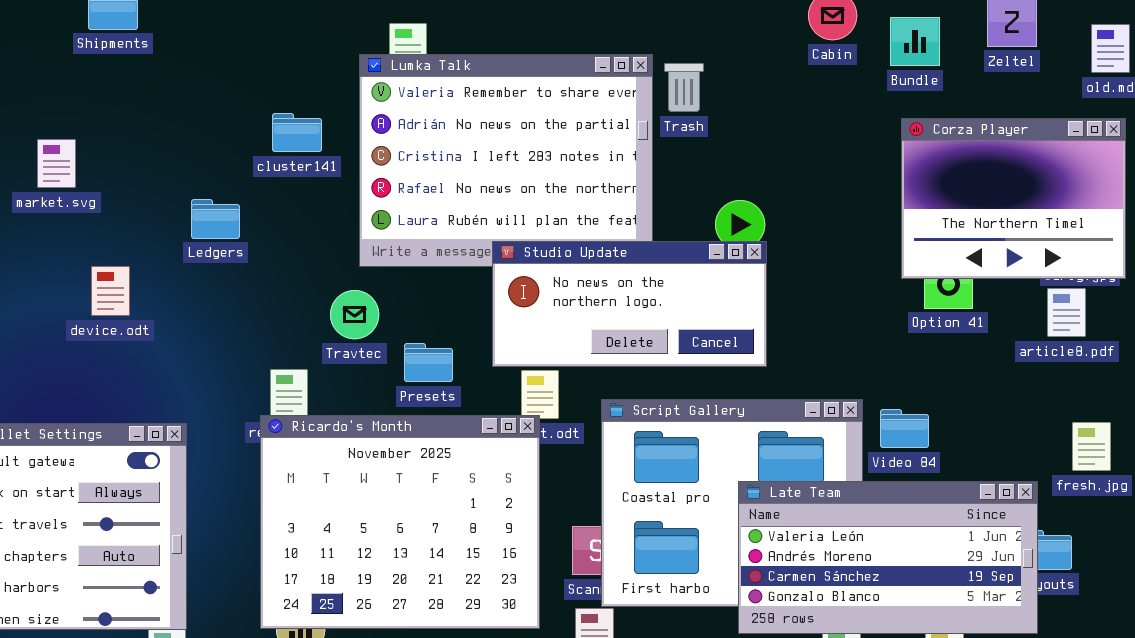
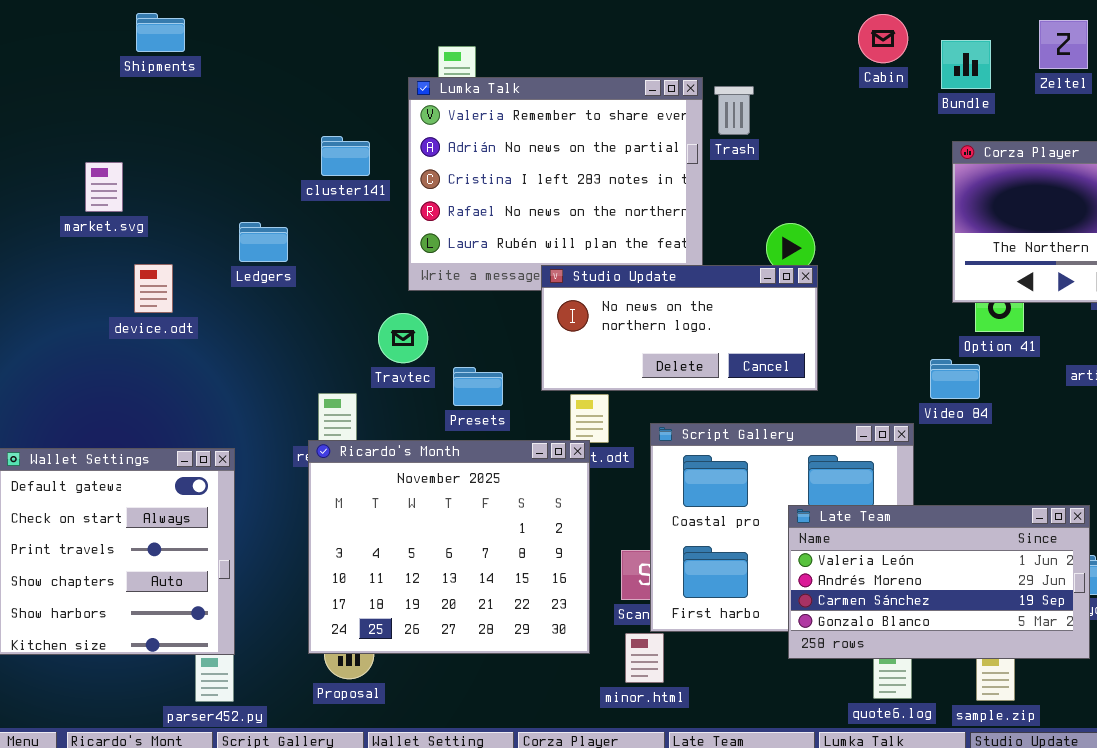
device.odt: [91,266,130,316] -> [134,264,173,313], moved
Video 84: [880,409,929,448] -> [930,359,980,399], moved

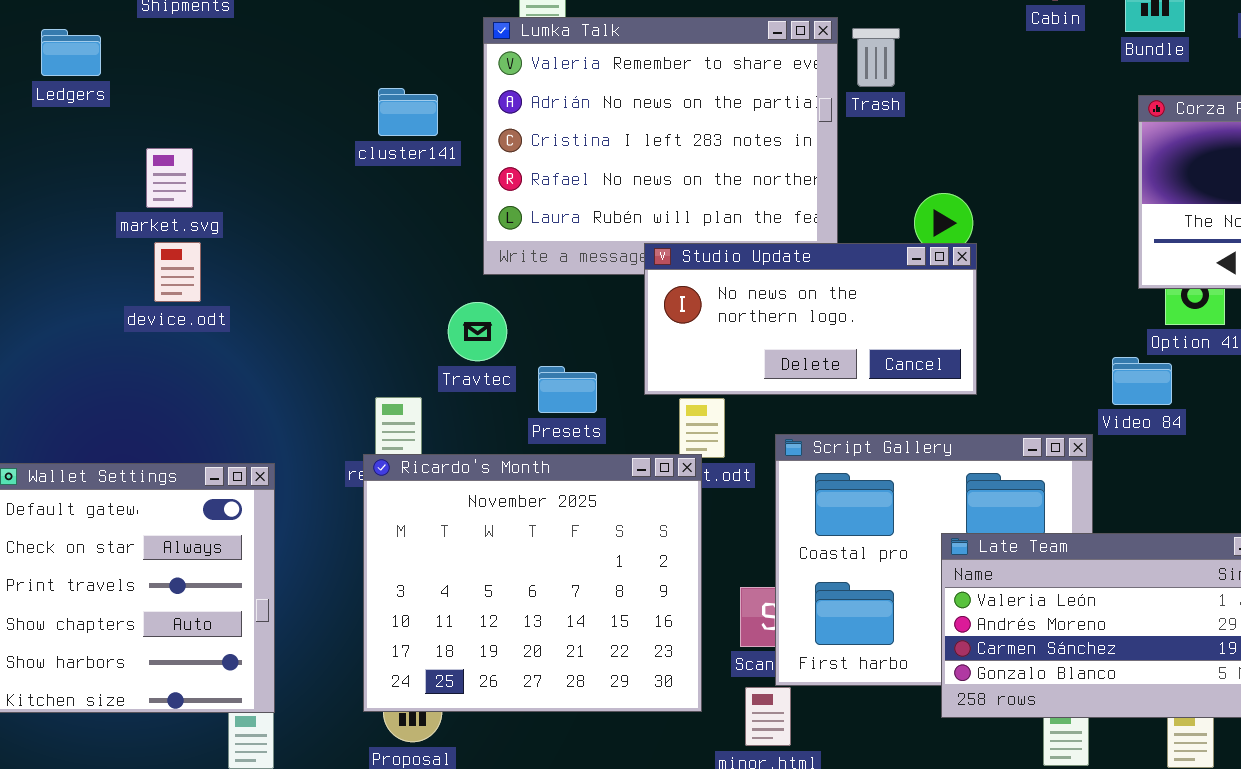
market.svg: [85,162,123,212] -> [146,148,193,208], moved
Ledgers: [239,222,288,262] -> [41,29,101,76], moved

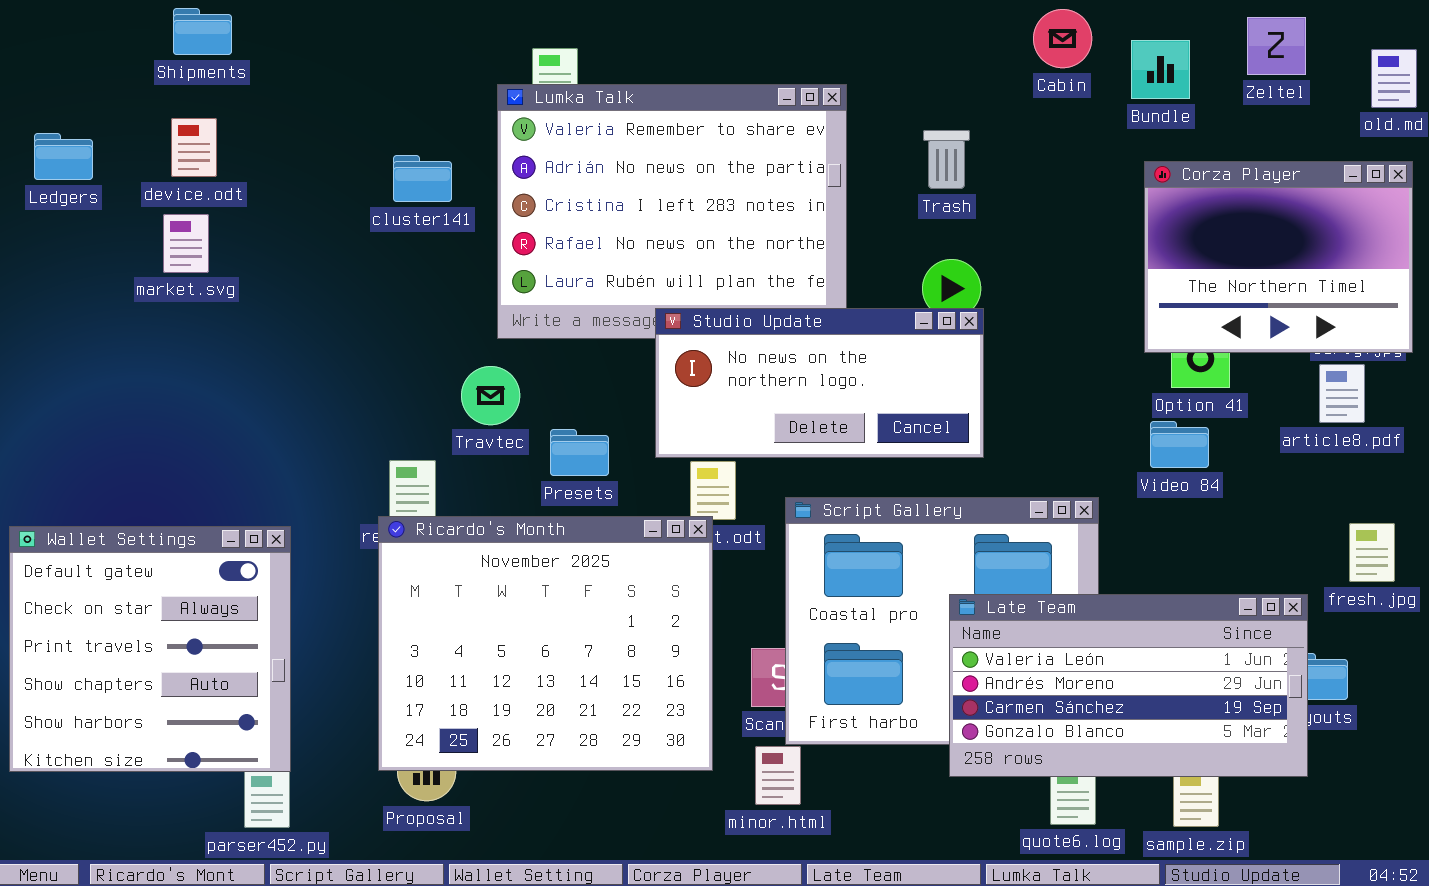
Trash: [852,28,900,87] -> [923,130,970,189], moved
Ledgers: [41,29,101,76] -> [34,133,93,180], moved
device.odt: [154,242,201,302] -> [171,118,217,177], moved
Video 84: [1112,357,1172,405] -> [1150,421,1209,468], moved

